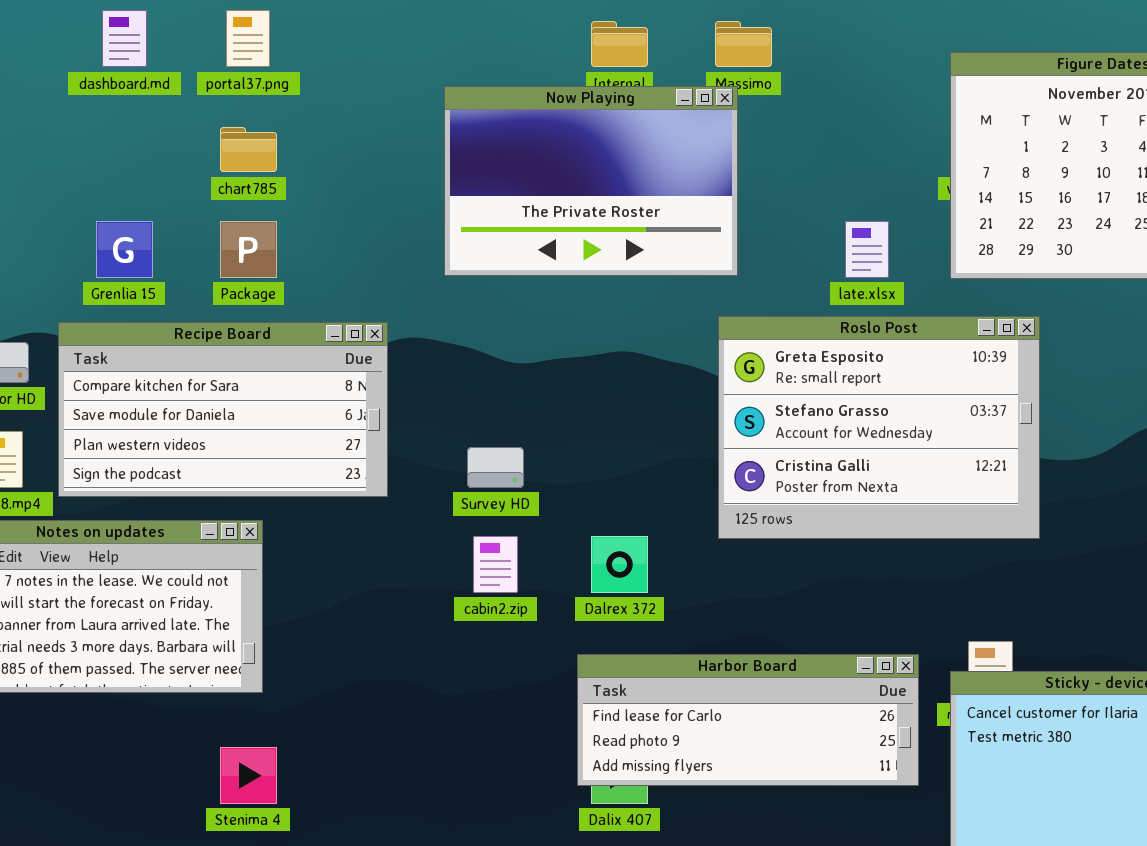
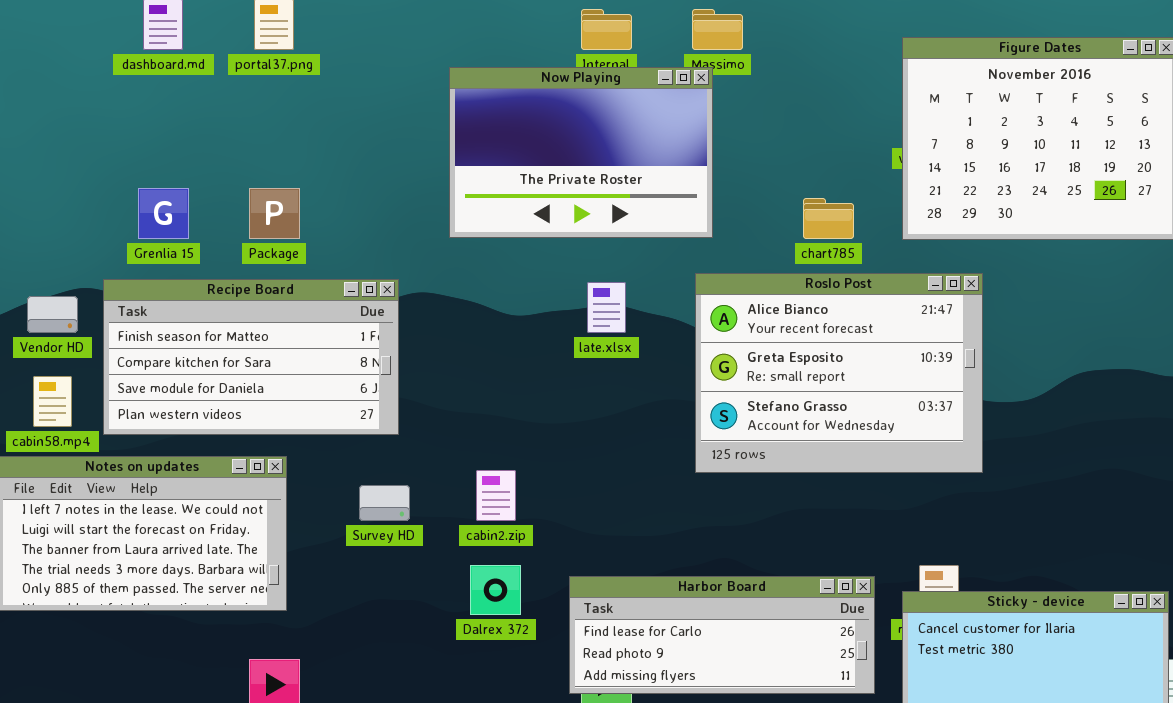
chart785: [220,127,277,172] -> [803,198,854,239], moved
late.xlsx: [845,221,889,278] -> [587,282,626,333], moved
Roslo Post: [718,316,1040,539] -> [695,273,983,473], scrolled up 1 row
Recipe Board: [58,322,388,497] -> [103,279,399,435], scrolled up 1 row
Survey HD: [467,447,524,488] -> [359,485,410,521], moved
Dalrex 372: [591,536,648,593] -> [470,565,521,615], moved

